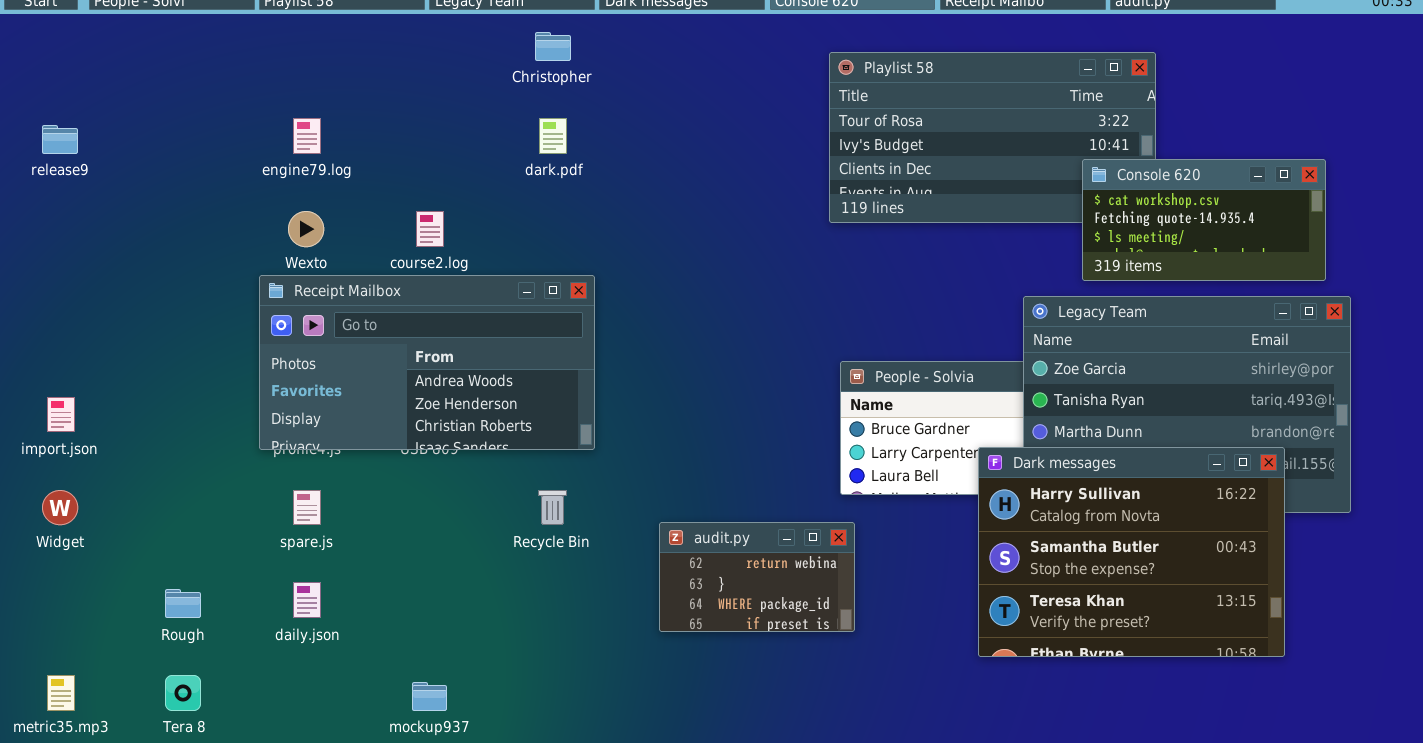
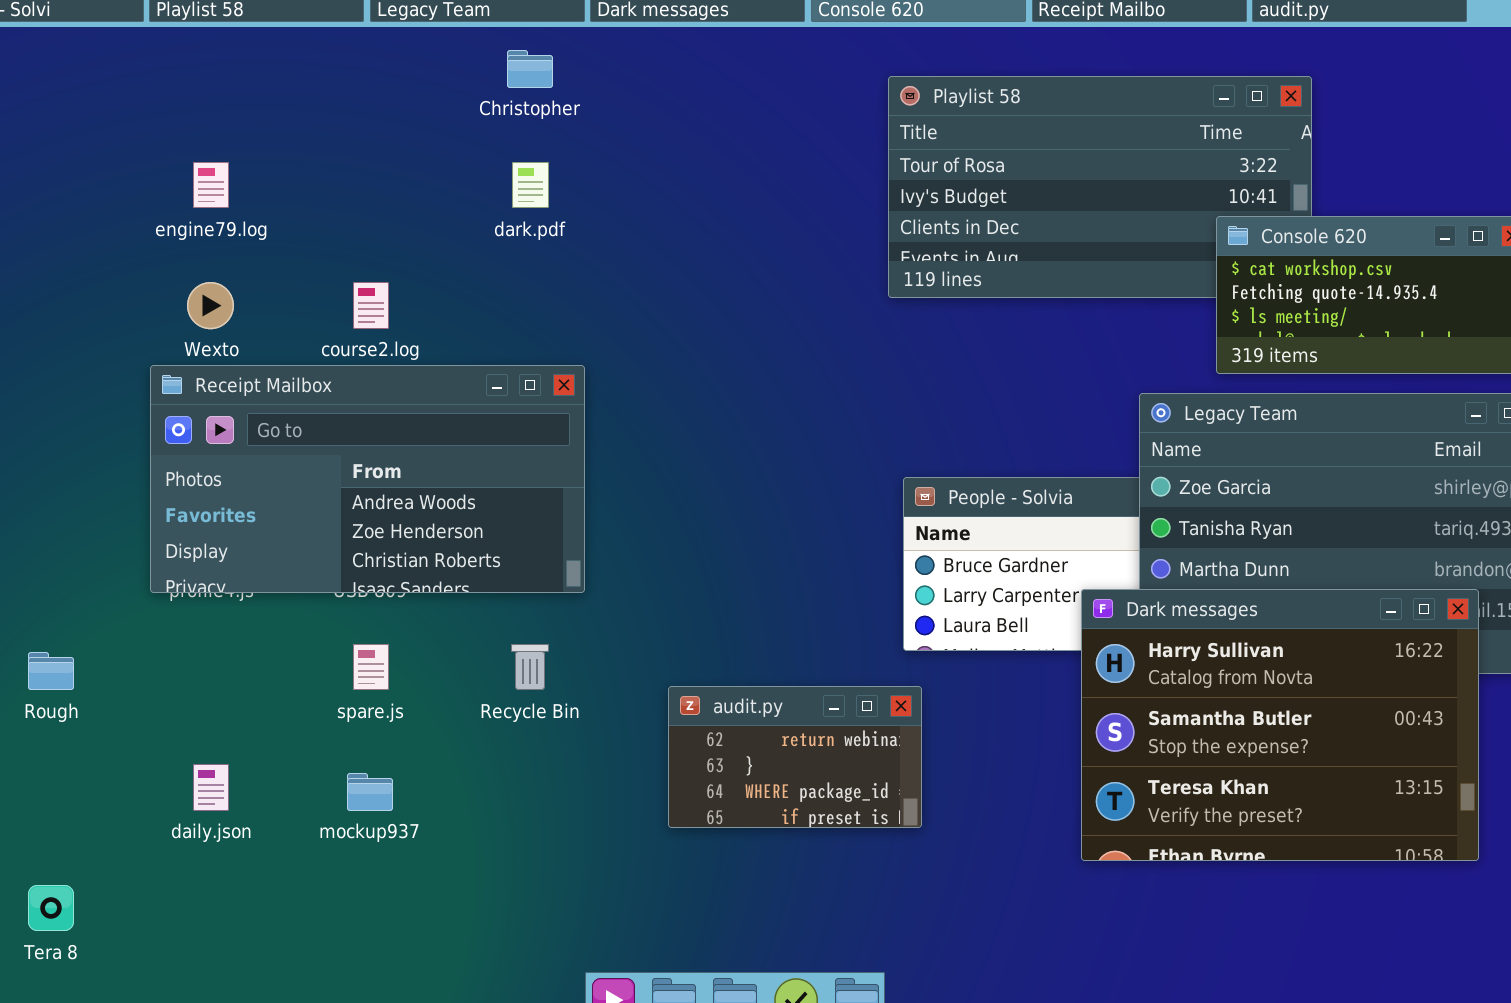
spare.js: [293,490,321,525] -> [353,644,389,690], moved
Rough: [165,589,201,618] -> [28,652,74,690], moved
mockup937: [412,682,447,711] -> [347,773,393,811], moved

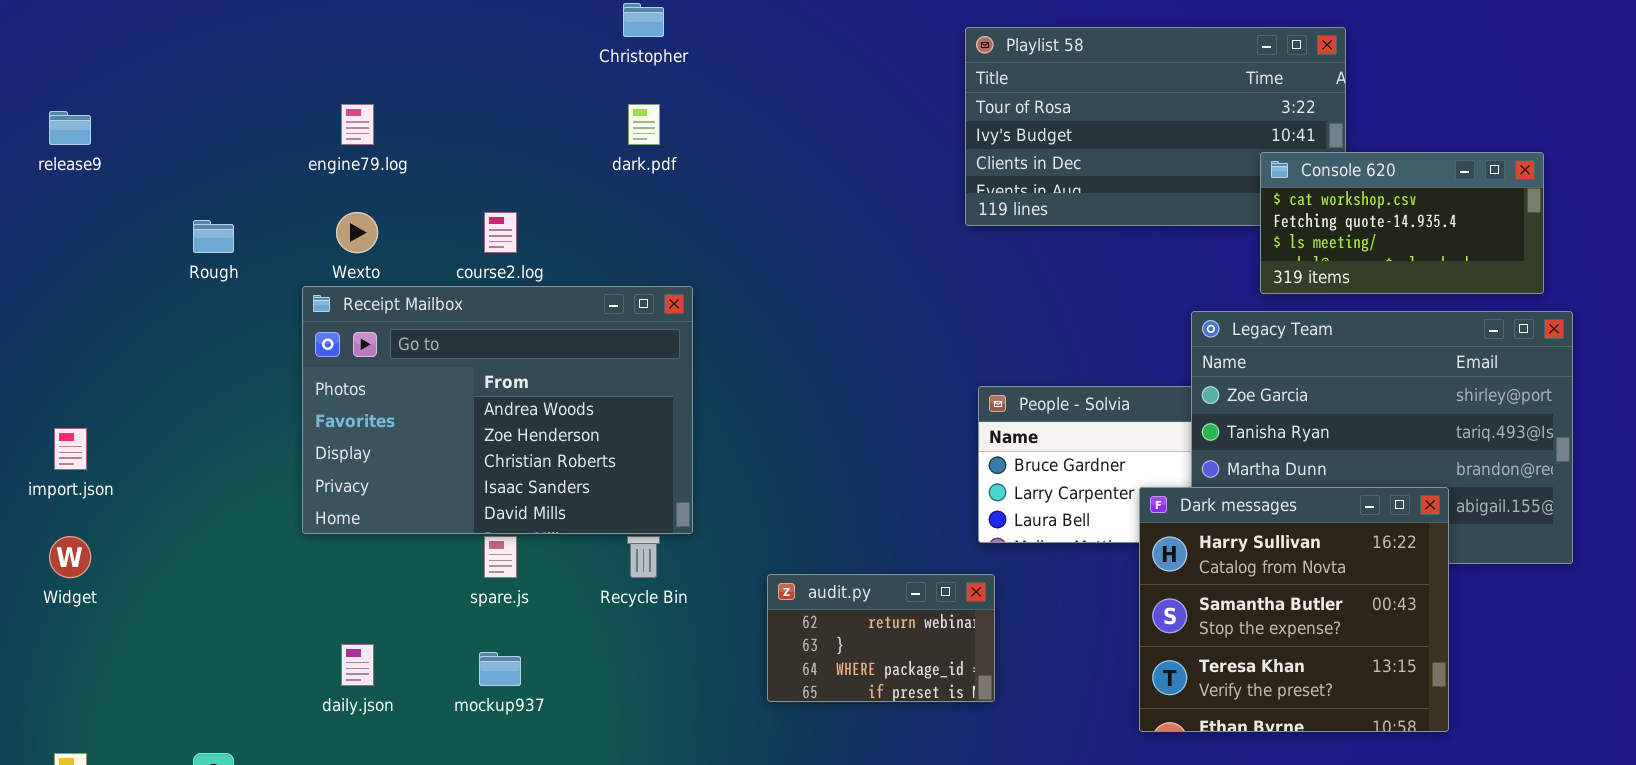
Receipt Mailbox: [150,365,585,593] -> [302,286,693,534], resized
Dark messages: [1081,589,1479,861] -> [1139,487,1449,732], resized
Rough: [28,652,74,690] -> [193,220,234,253], moved

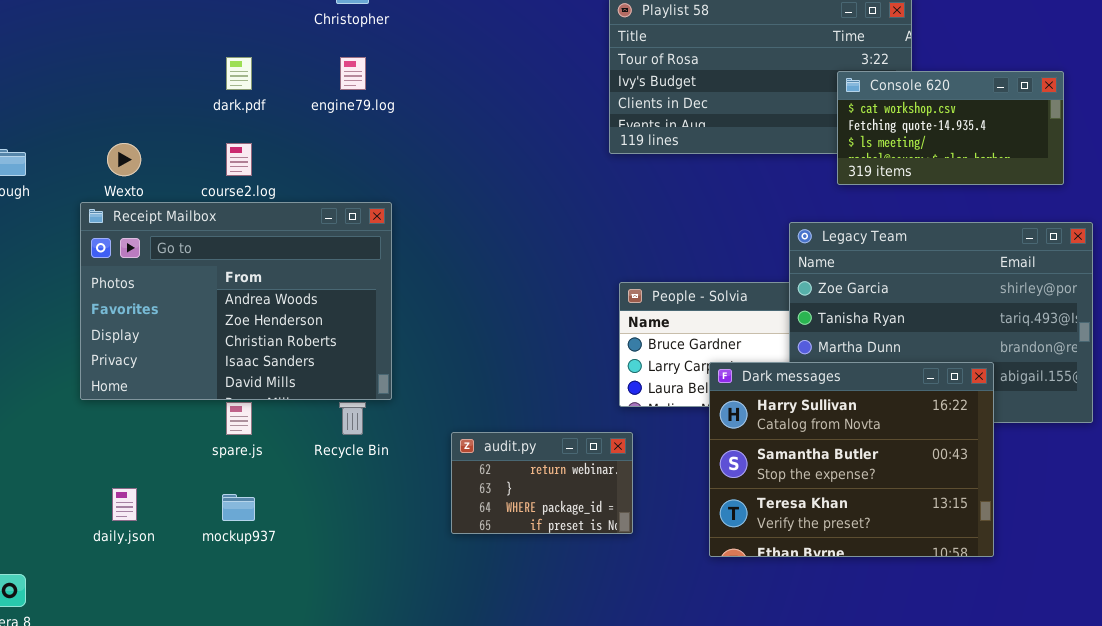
engine79.log: [341,104,374,145] -> [340,57,366,90], moved
dark.pdf: [628,104,660,145] -> [226,57,252,90], moved
Console 620: [1260,152,1544,294] -> [837,71,1064,185], moved
Dark messages: [1139,487,1449,732] -> [709,362,994,557], resized

